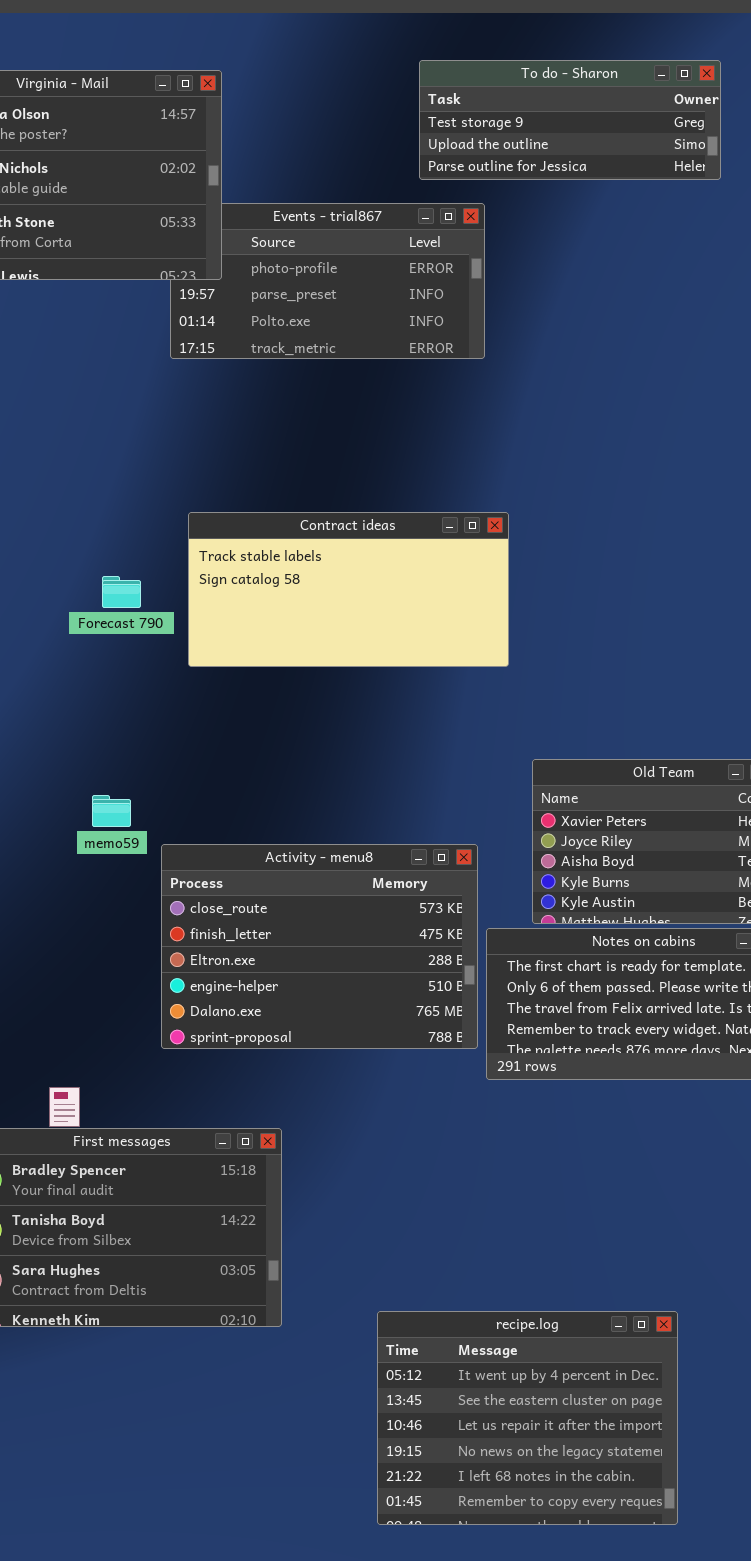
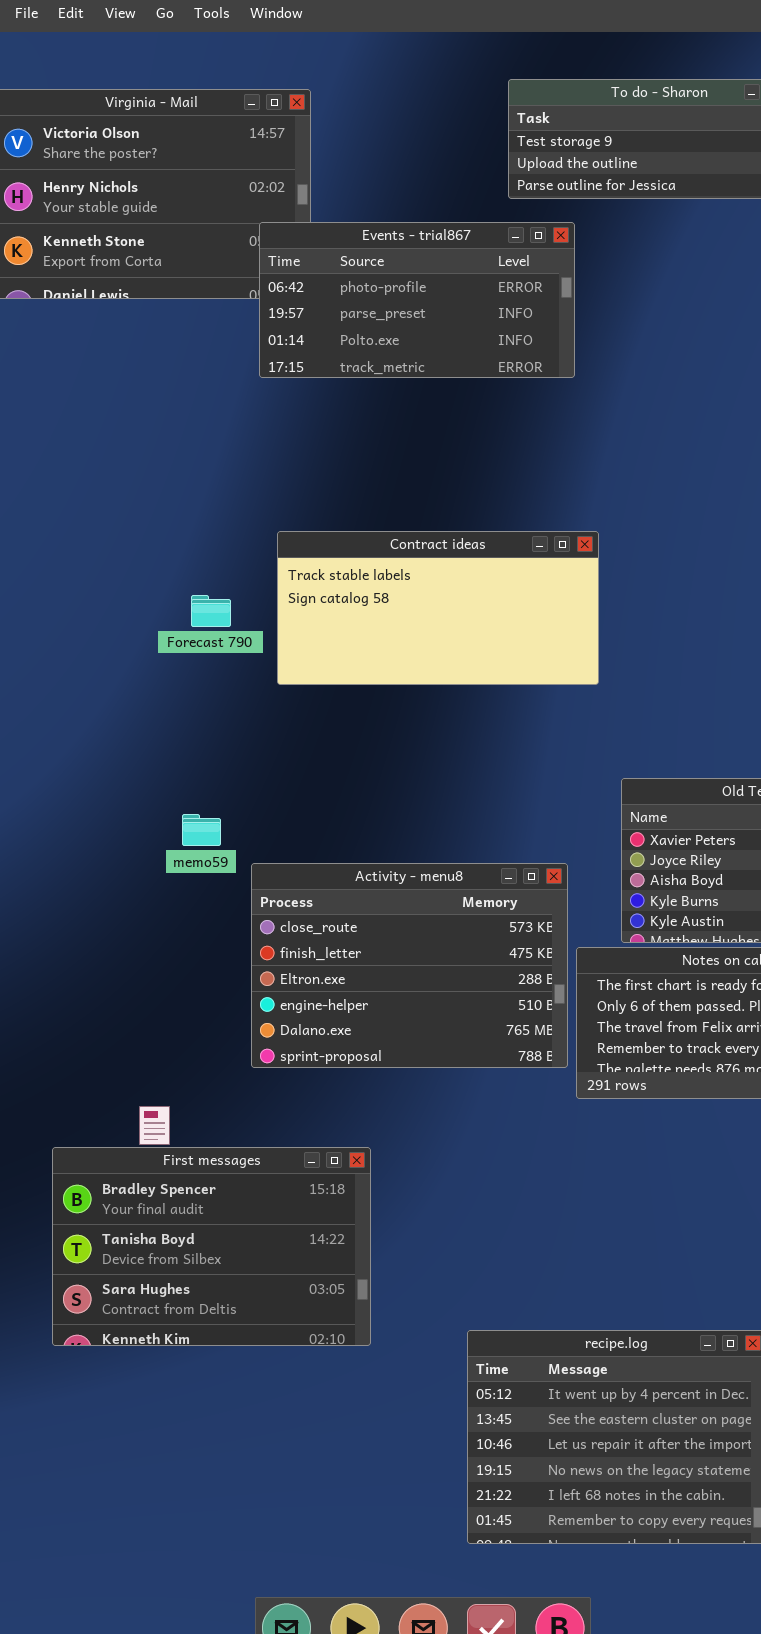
Events - trial867: [170,203,485,359] -> [259,222,575,378], raised

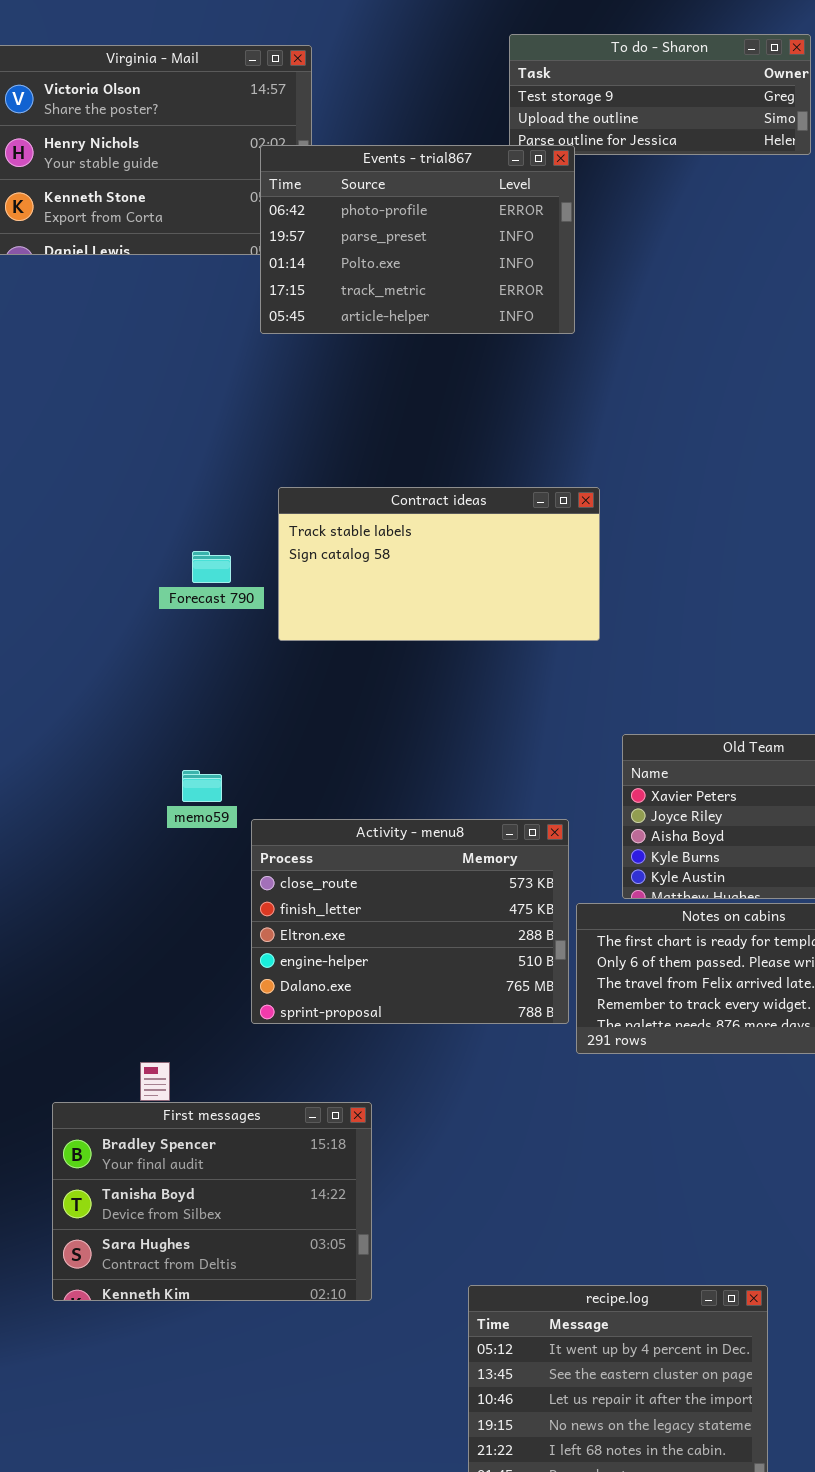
Events - trial867: [259,222,575,378] -> [260,145,575,334], resized

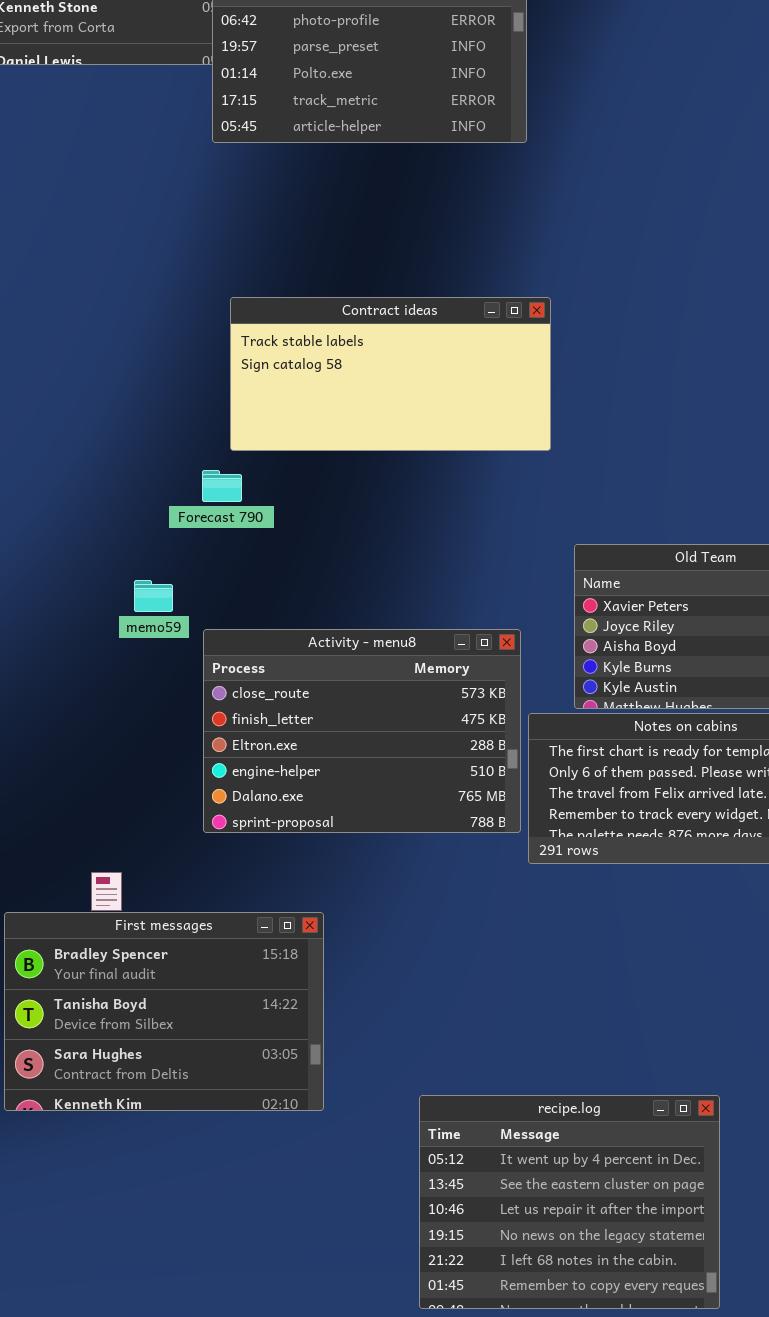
Forecast 790: [192,551,231,583] -> [202,470,242,502], moved

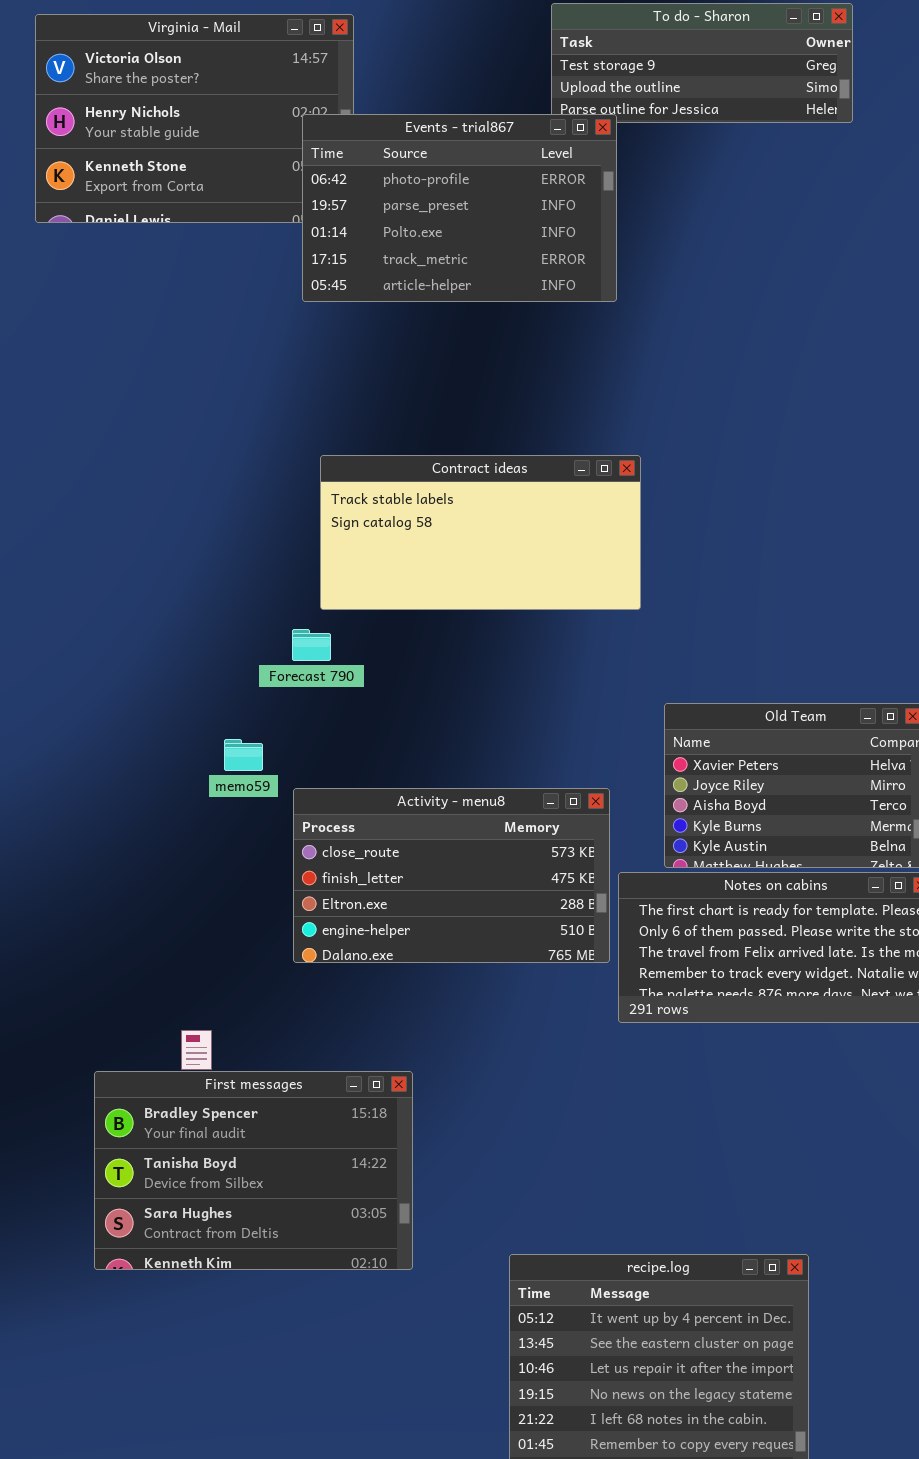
Activity - menu8: [203,629,521,833] -> [293,788,610,963], resized

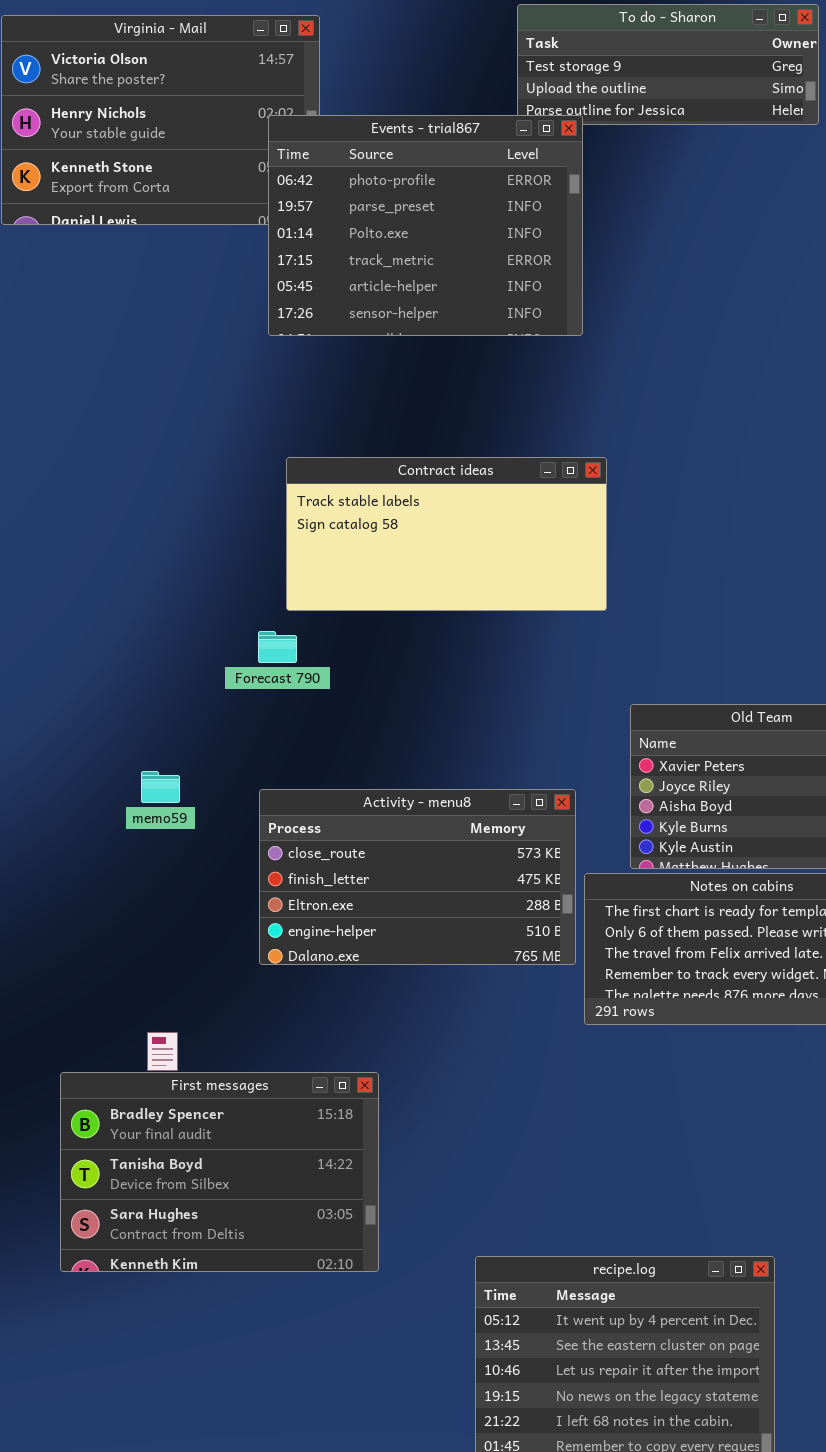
Events - trial867: [302,114,617,302] -> [268,115,583,336], resized
memo59: [224,739,263,771] -> [141,771,180,803], moved

